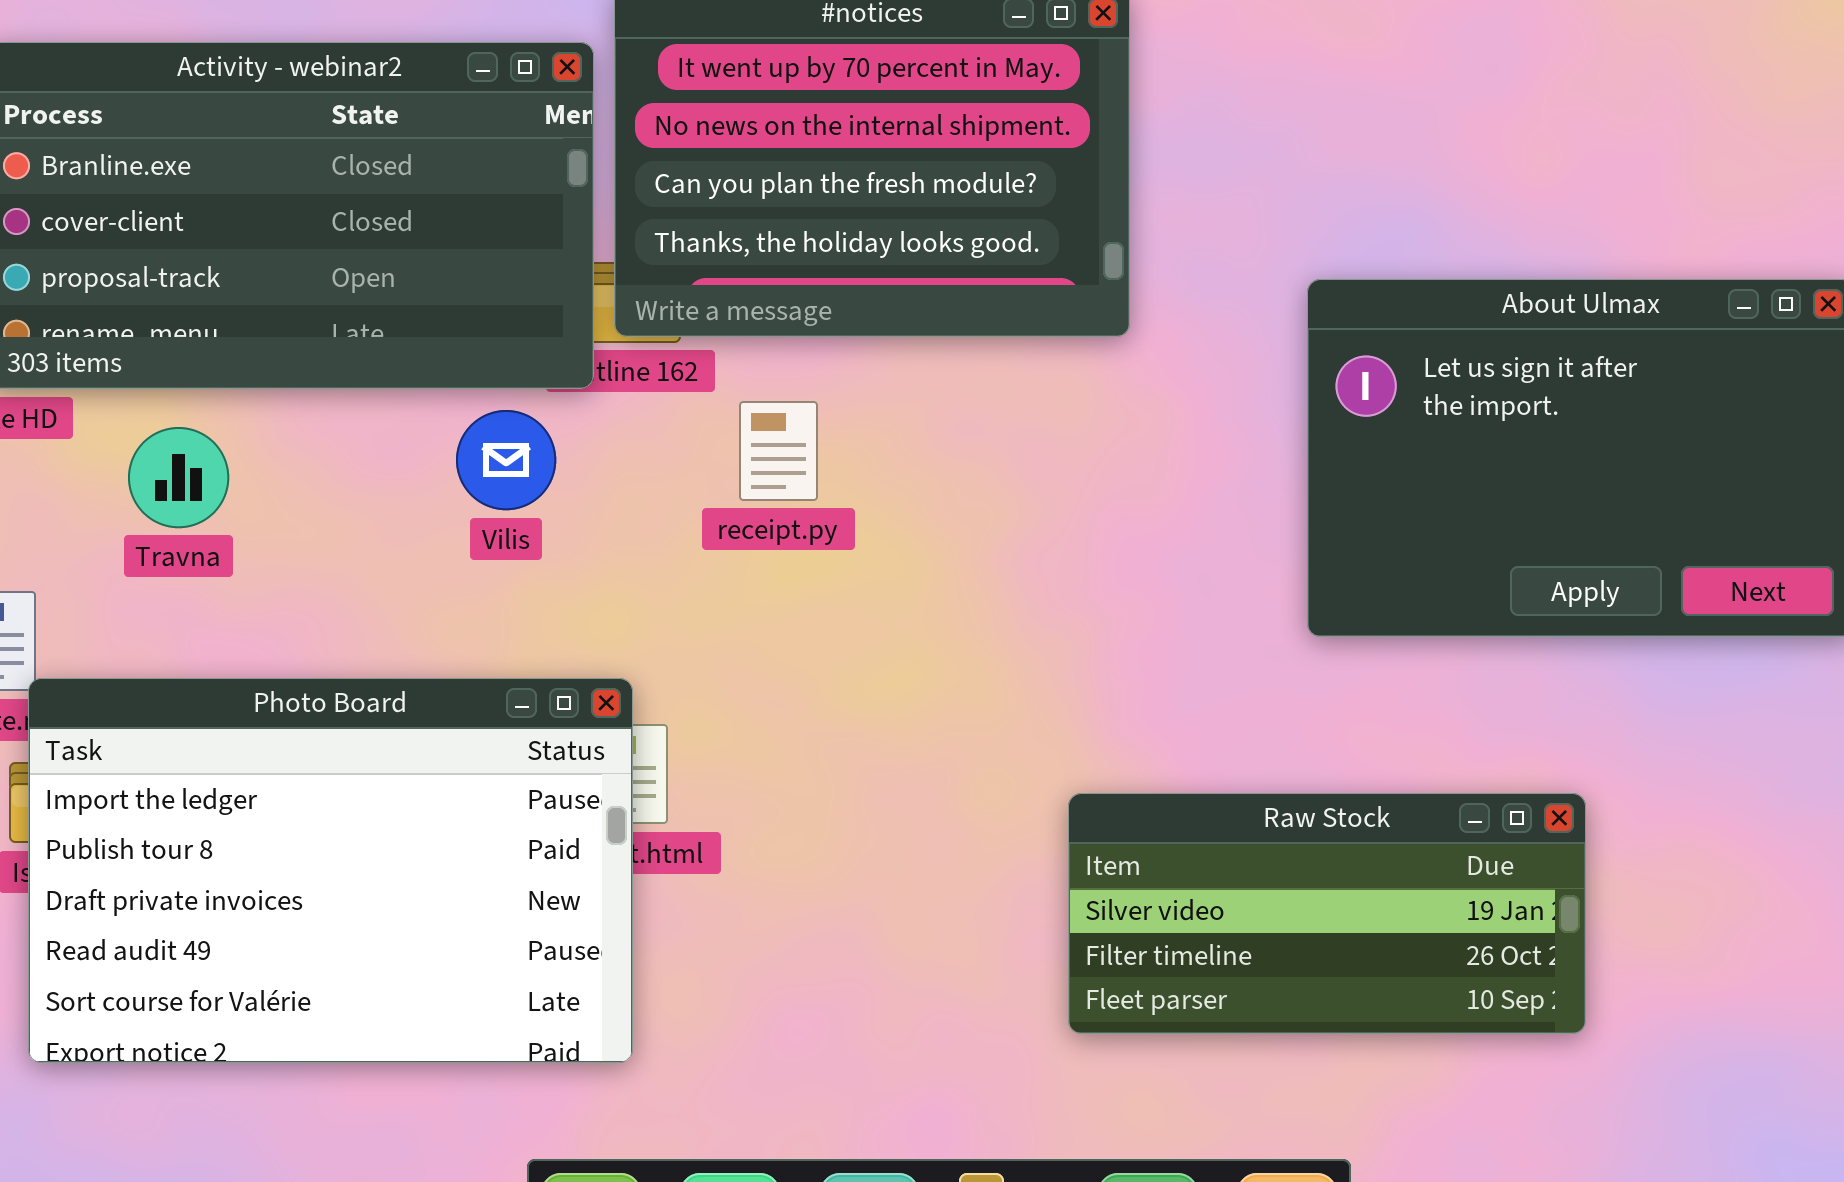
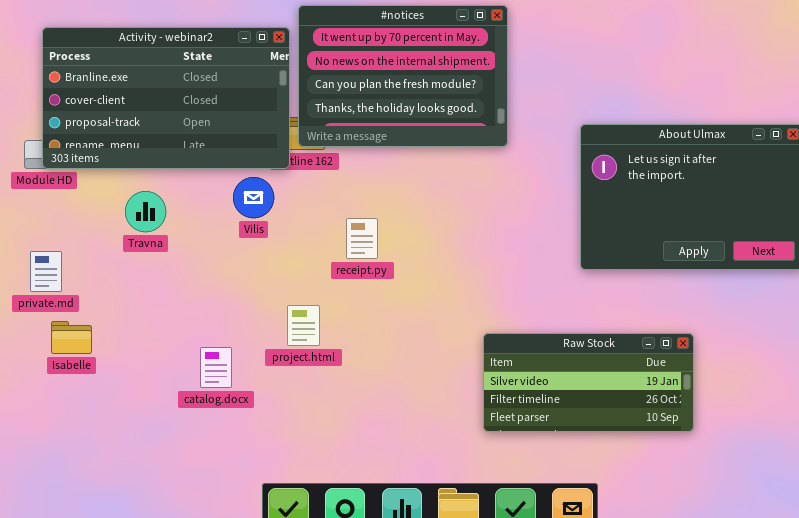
receipt.py: [739,401,818,501] -> [346,218,378,259], moved
Travna: [128,427,229,528] -> [125,191,166,232], moved
Photo Board: [28,678,633,1063] -> none, closed

